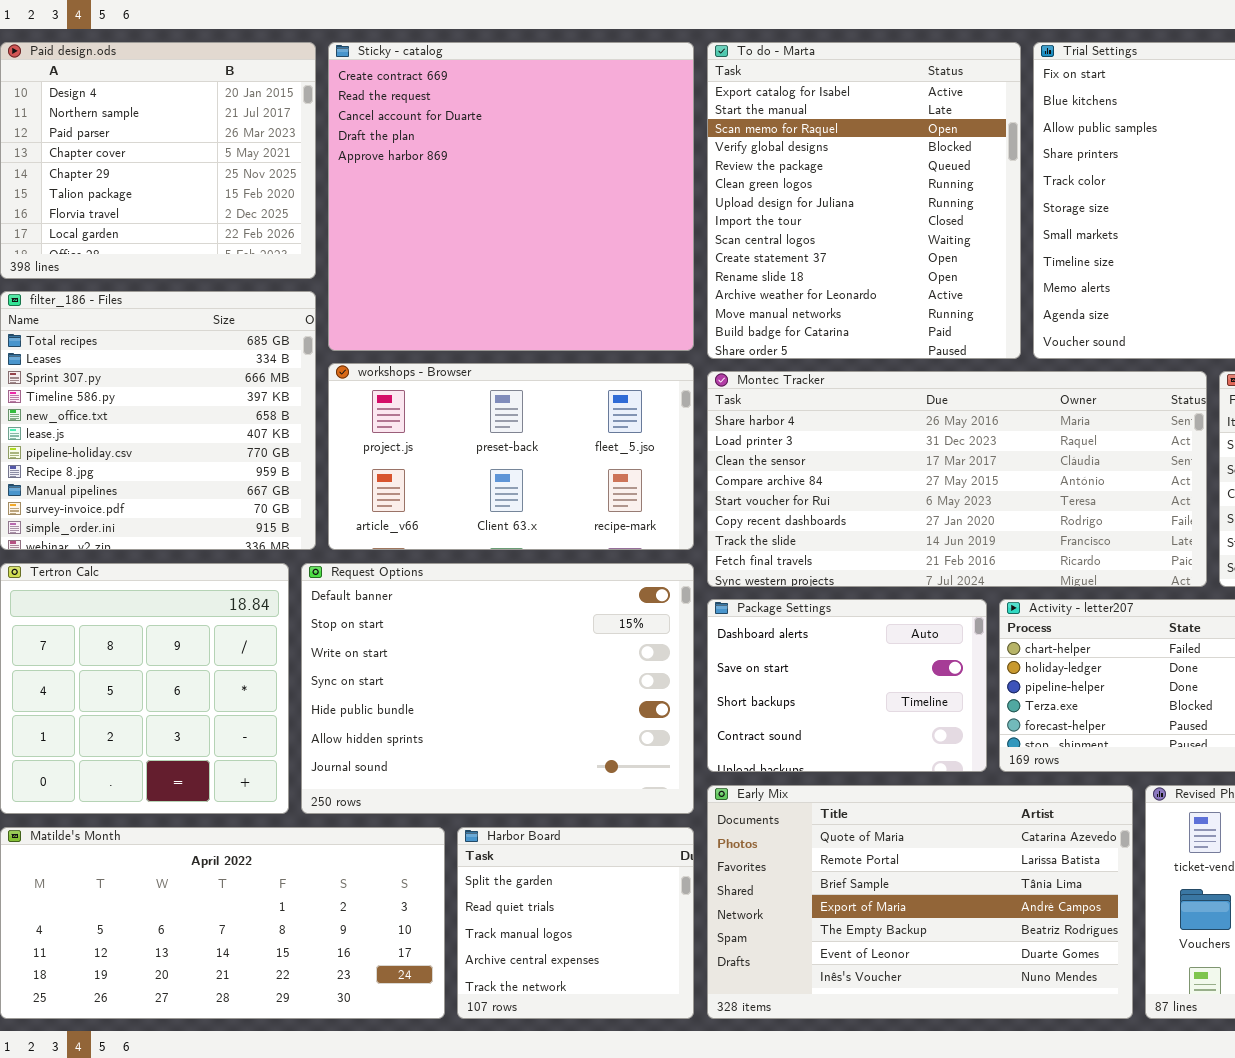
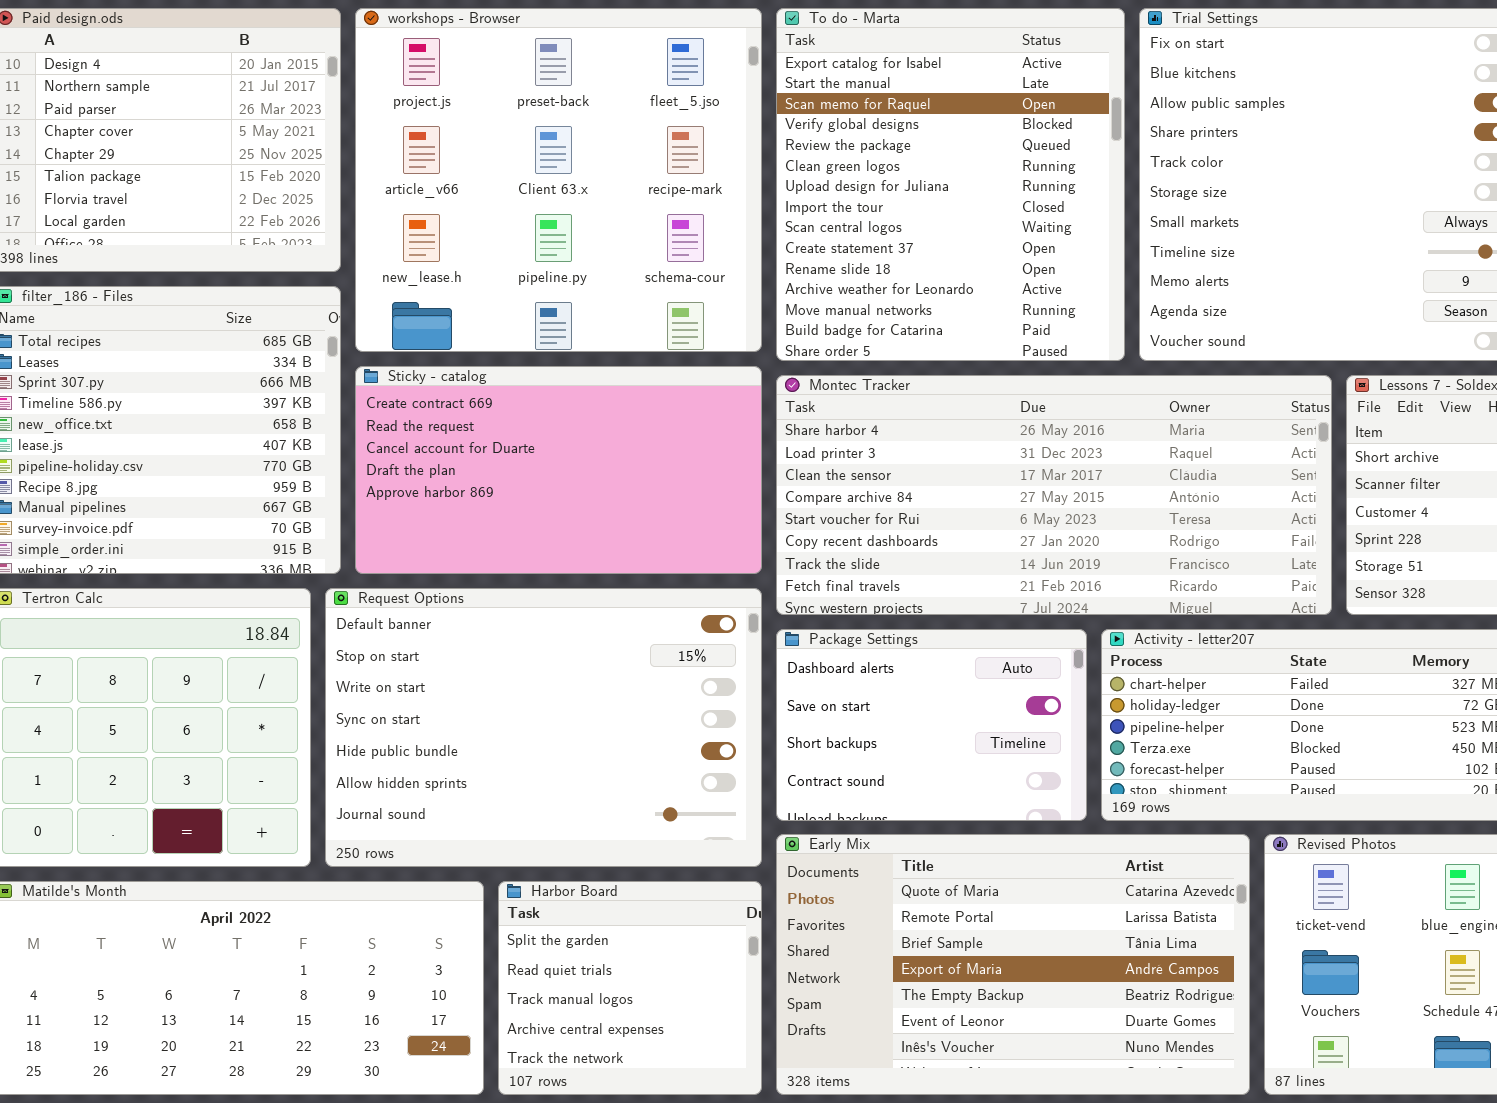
Sticky - catalog: [328,42,694,351] -> [355,366,762,574], moved, resized
workshops - Browser: [328,363,694,550] -> [355,8,762,352], moved, resized

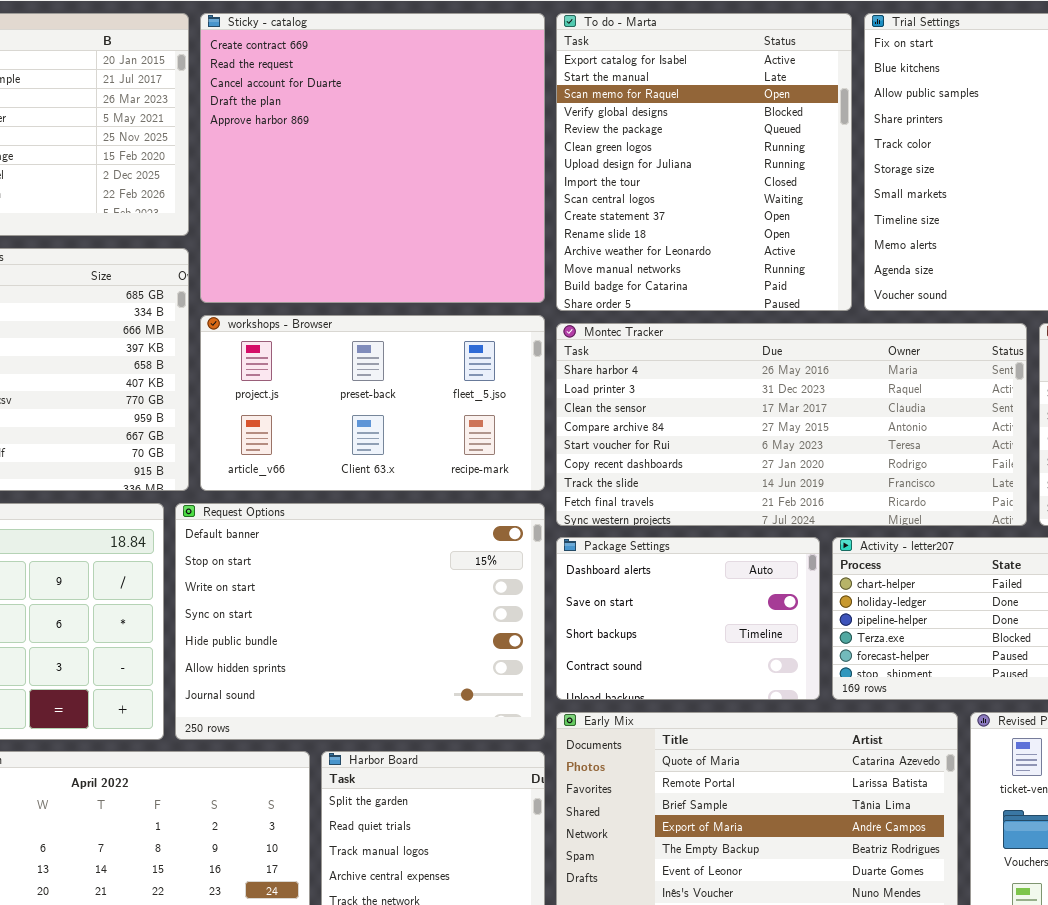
workshops - Browser: [355,8,762,352] -> [200,315,545,491], moved, resized
Sticky - catalog: [355,366,762,574] -> [200,13,545,303], moved, resized

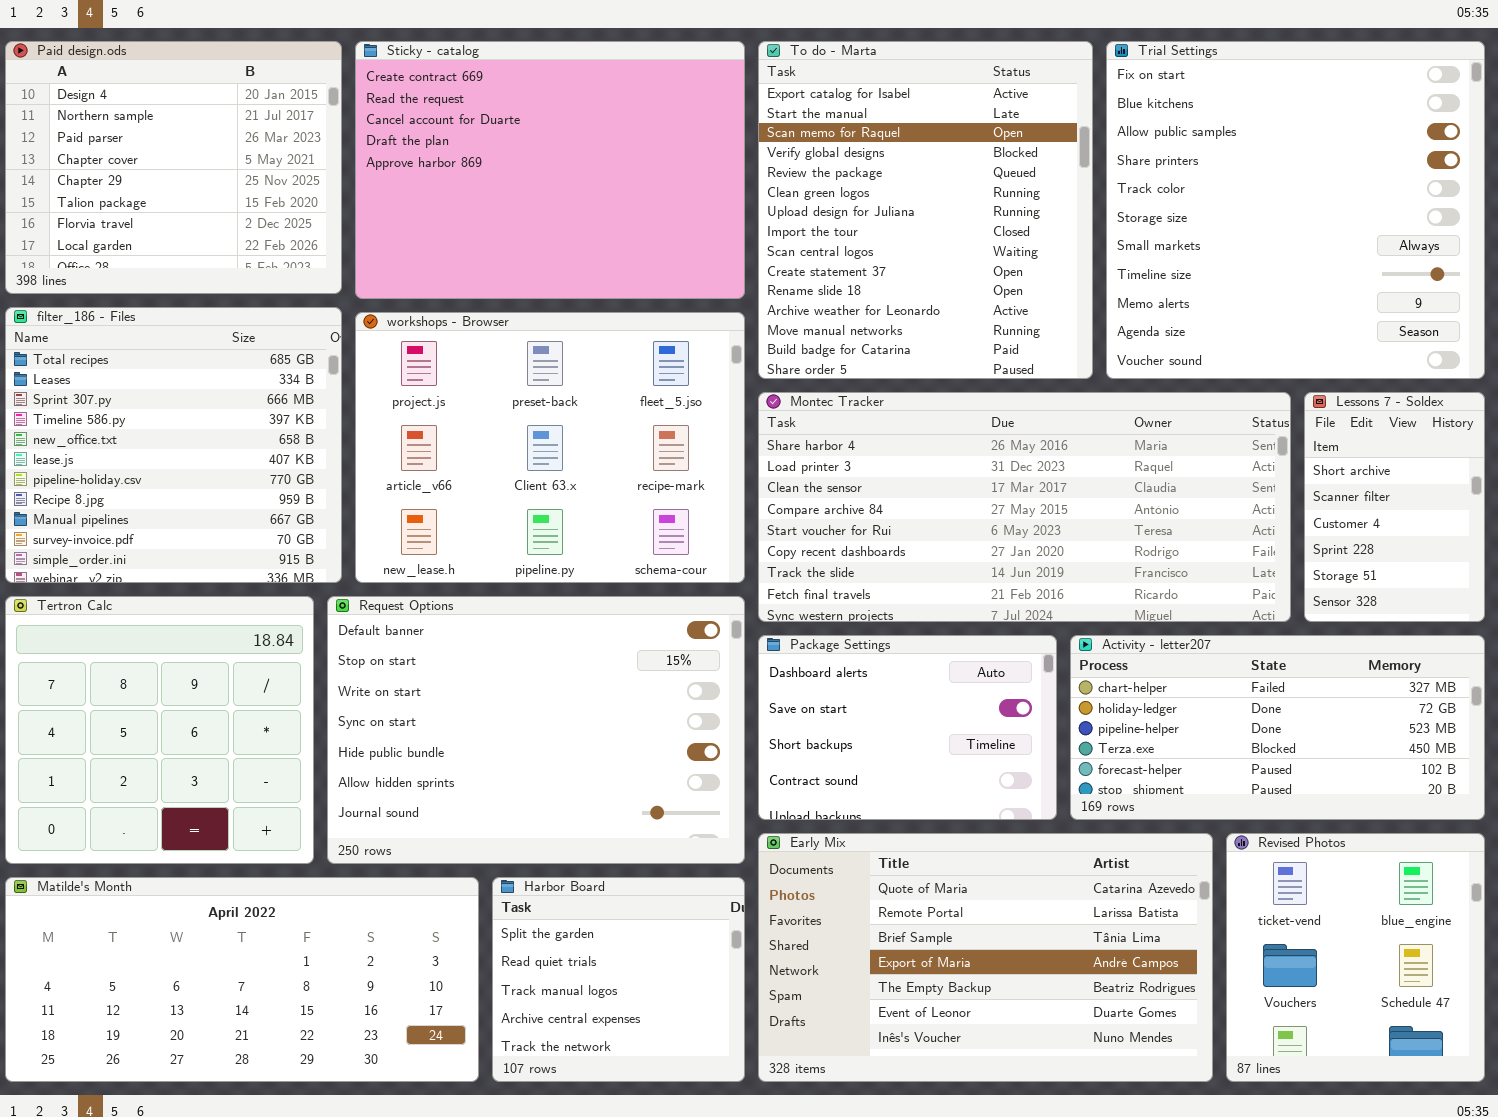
Sticky - catalog: [200,13,545,303] -> [355,41,745,299], resized
workshops - Browser: [200,315,545,491] -> [355,312,745,583], resized

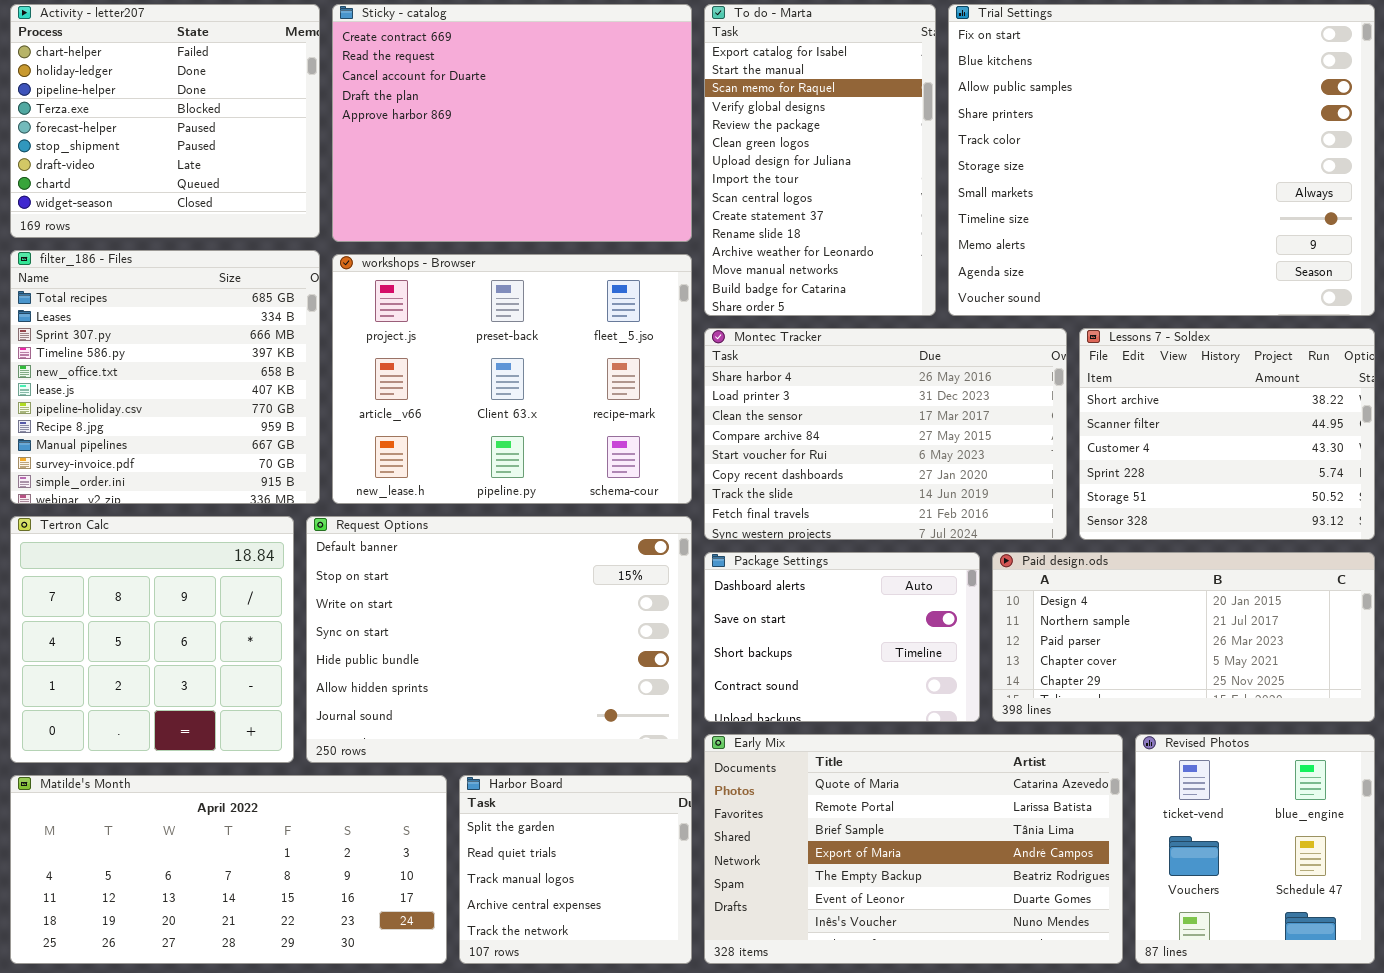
Paid design.ods: [5,41,342,294] -> [992,552,1375,722], moved, resized
To do - Marta: [758,41,1093,379] -> [704,4,936,316], resized
Trial Settings: [1106,41,1485,379] -> [948,4,1375,316], resized
Montec Tracker: [758,392,1291,622] -> [704,328,1067,540], resized
Lessons 7 - Soldex: [1304,392,1485,622] -> [1079,328,1375,540], resized
Activity - letter207: [1070,635,1485,820] -> [10,4,320,238], moved, resized

